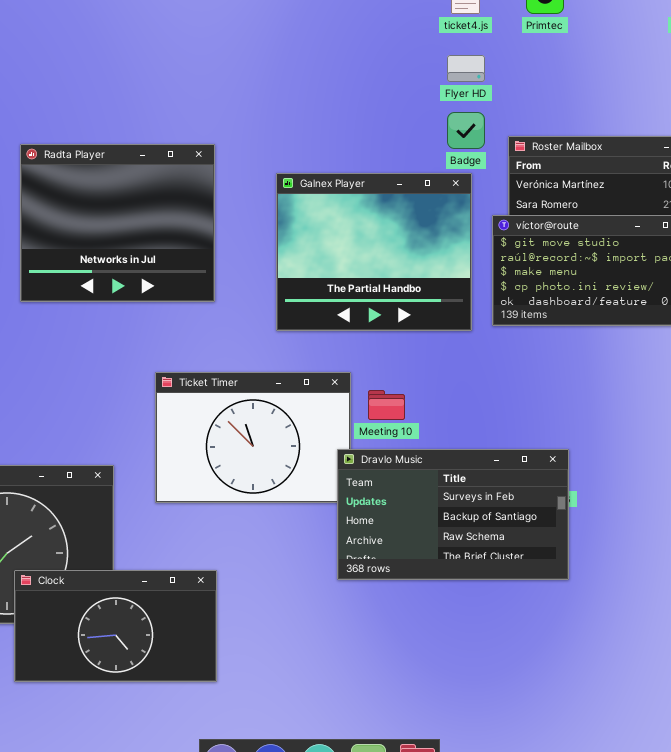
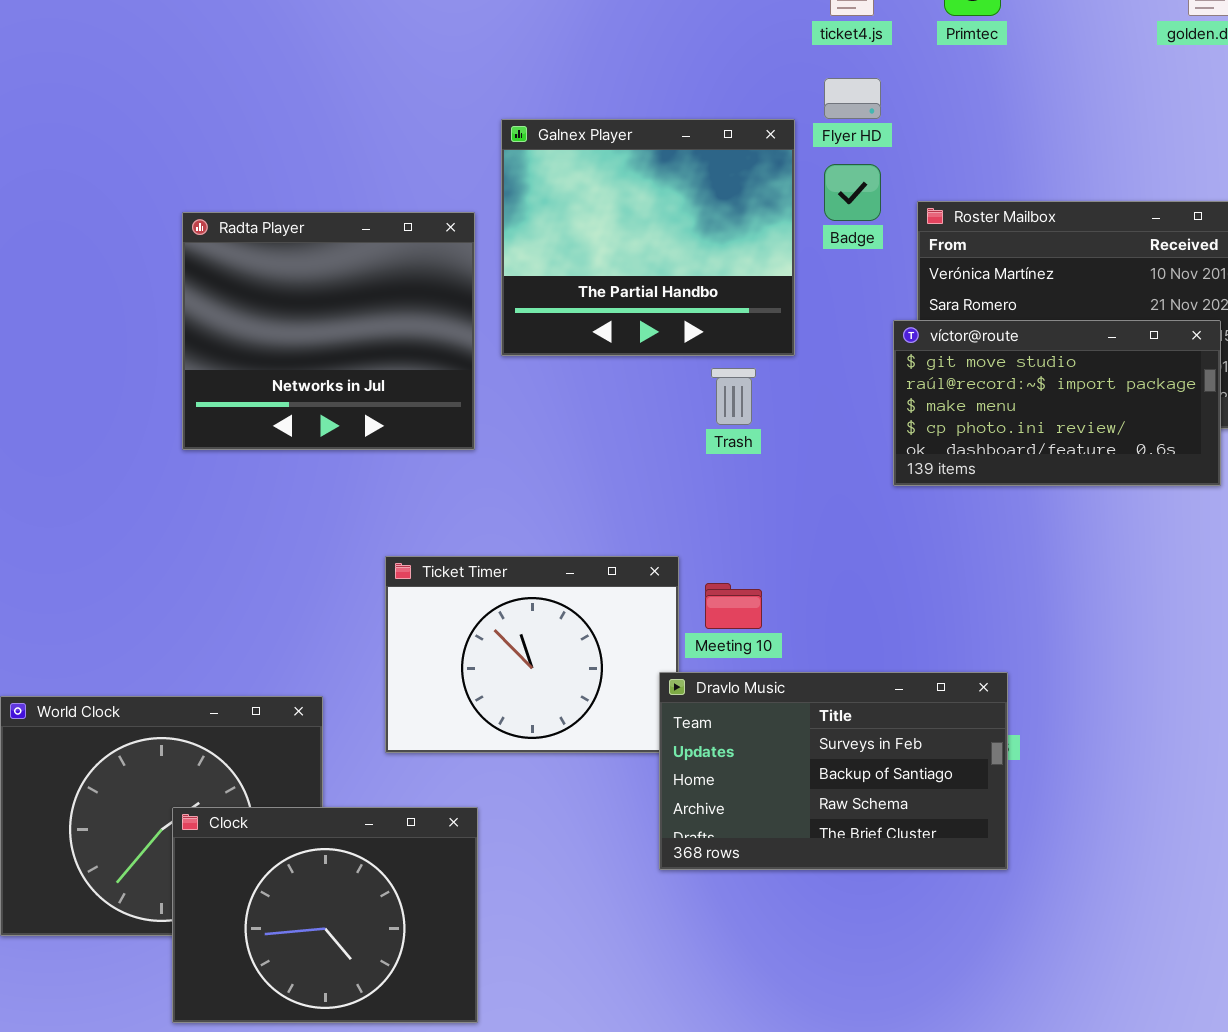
Galnex Player: [276,173,472,331] -> [501,119,795,356], moved
Clock: [14,570,217,682] -> [172,807,478,1023], resized

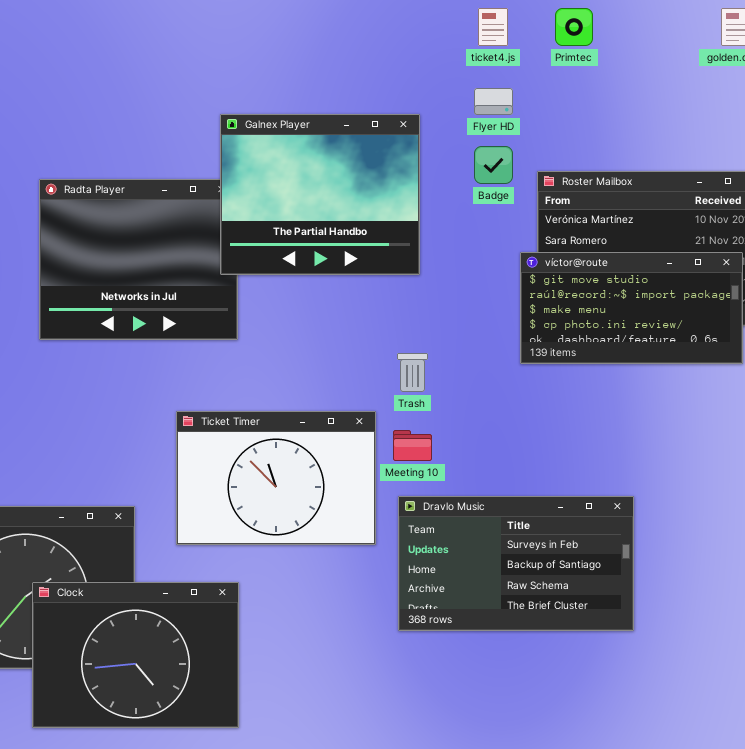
Galnex Player: [501,119,795,356] -> [220,114,420,275], moved
Trash: [711,368,756,425] -> [397,353,428,392], moved
Dravlo Music: [659,672,1008,870] -> [398,496,634,631], moved

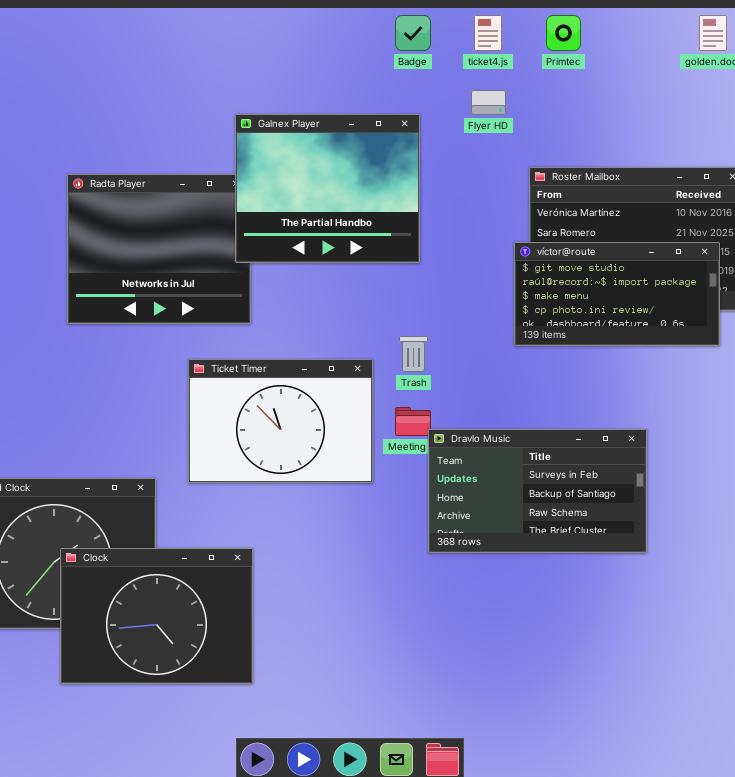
Badge: [474,146,513,184] -> [395,15,431,51], moved
Ticket Timer: [176,411,376,545] -> [188,359,373,483], moved
Dravlo Music: [398,496,634,631] -> [428,429,647,553], moved

